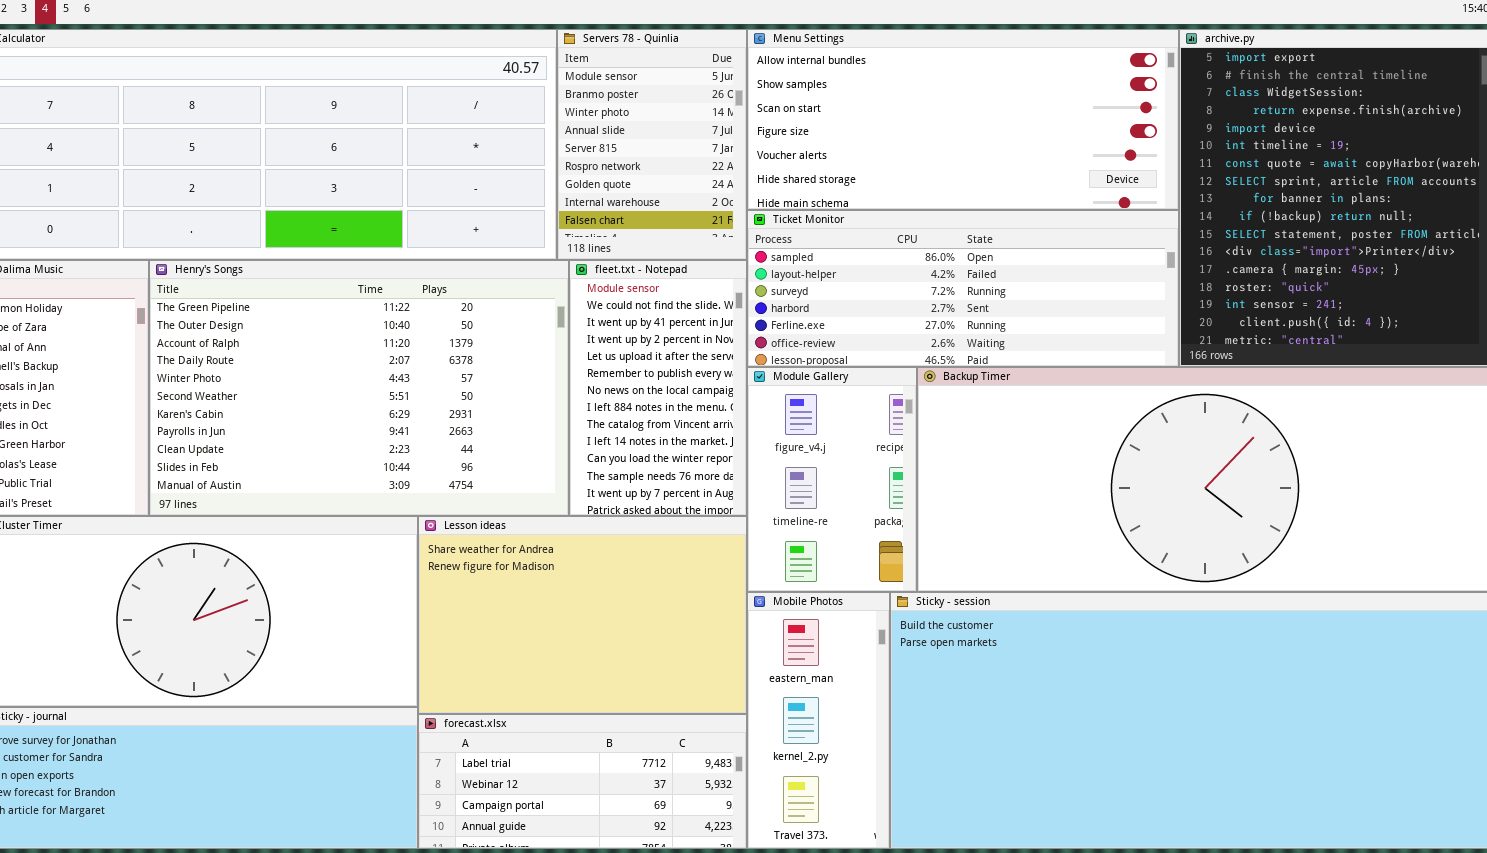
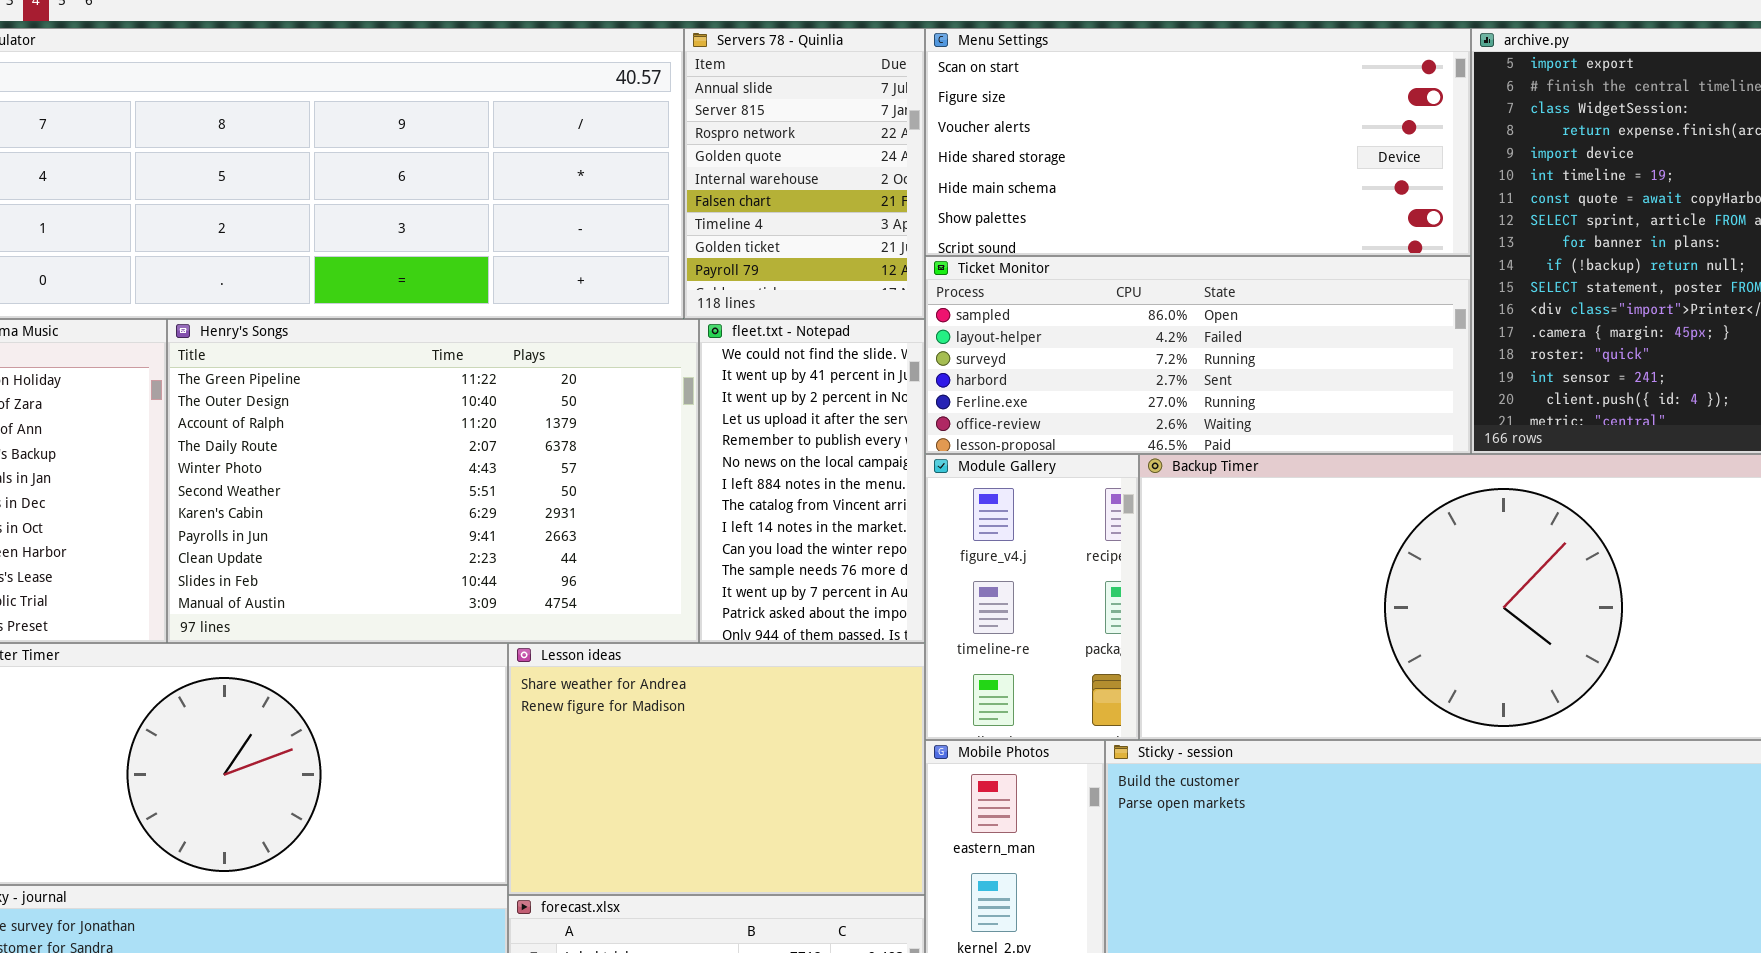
Servers 78 - Quinlia: [557,29,747,260] -> [684,28,925,319], scrolled down 3 rows
Menu Settings: [747,29,1179,210] -> [925,28,1471,256], scrolled down 2 rows
fleet.txt - Notepad: [569,260,747,516] -> [699,319,925,643], scrolled down 1 row

